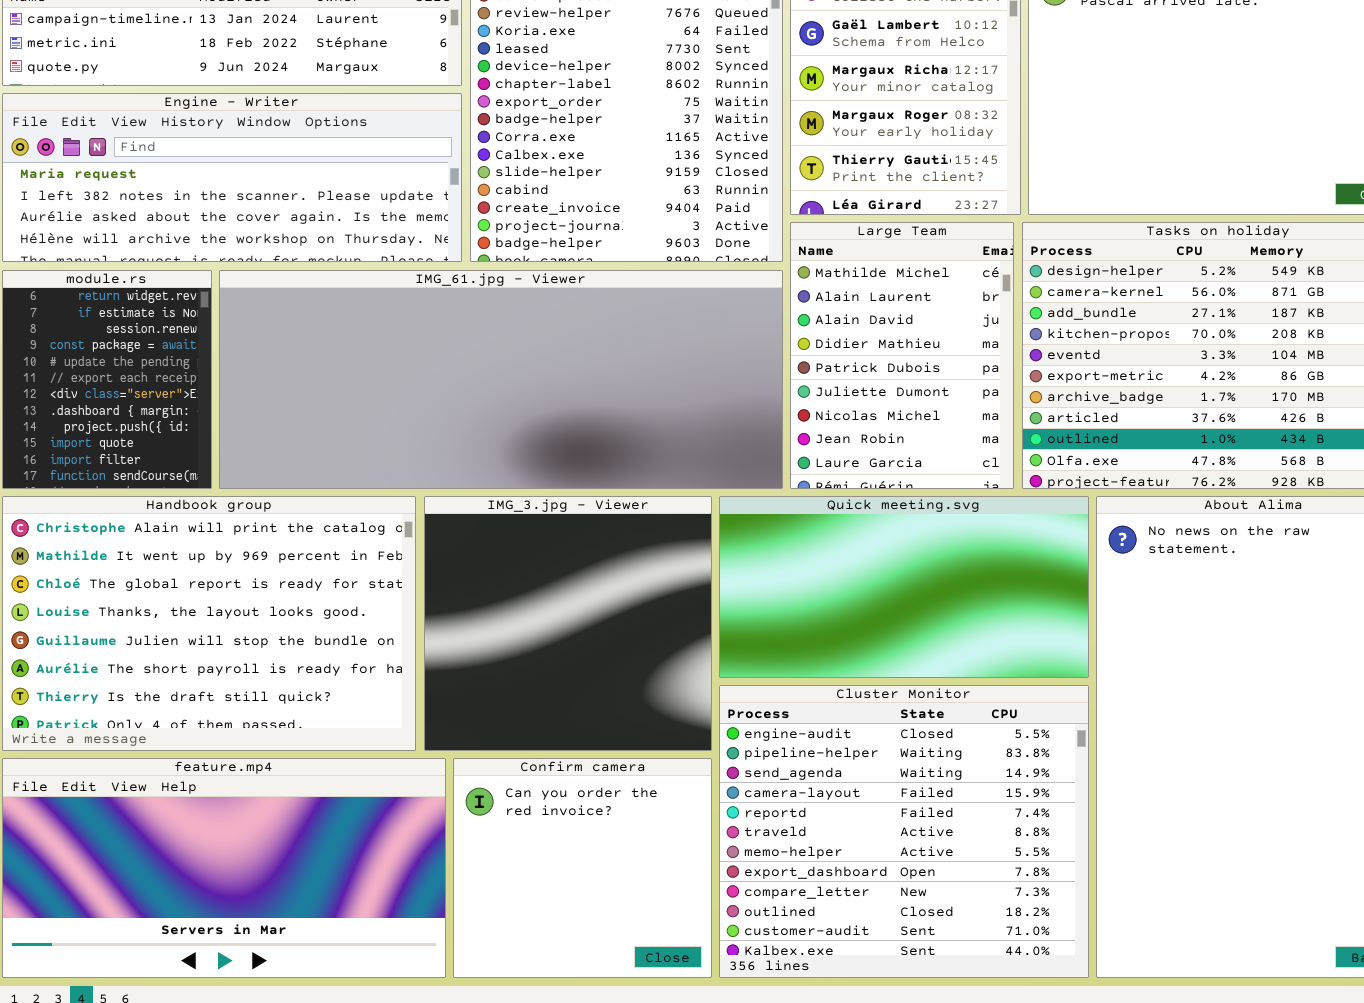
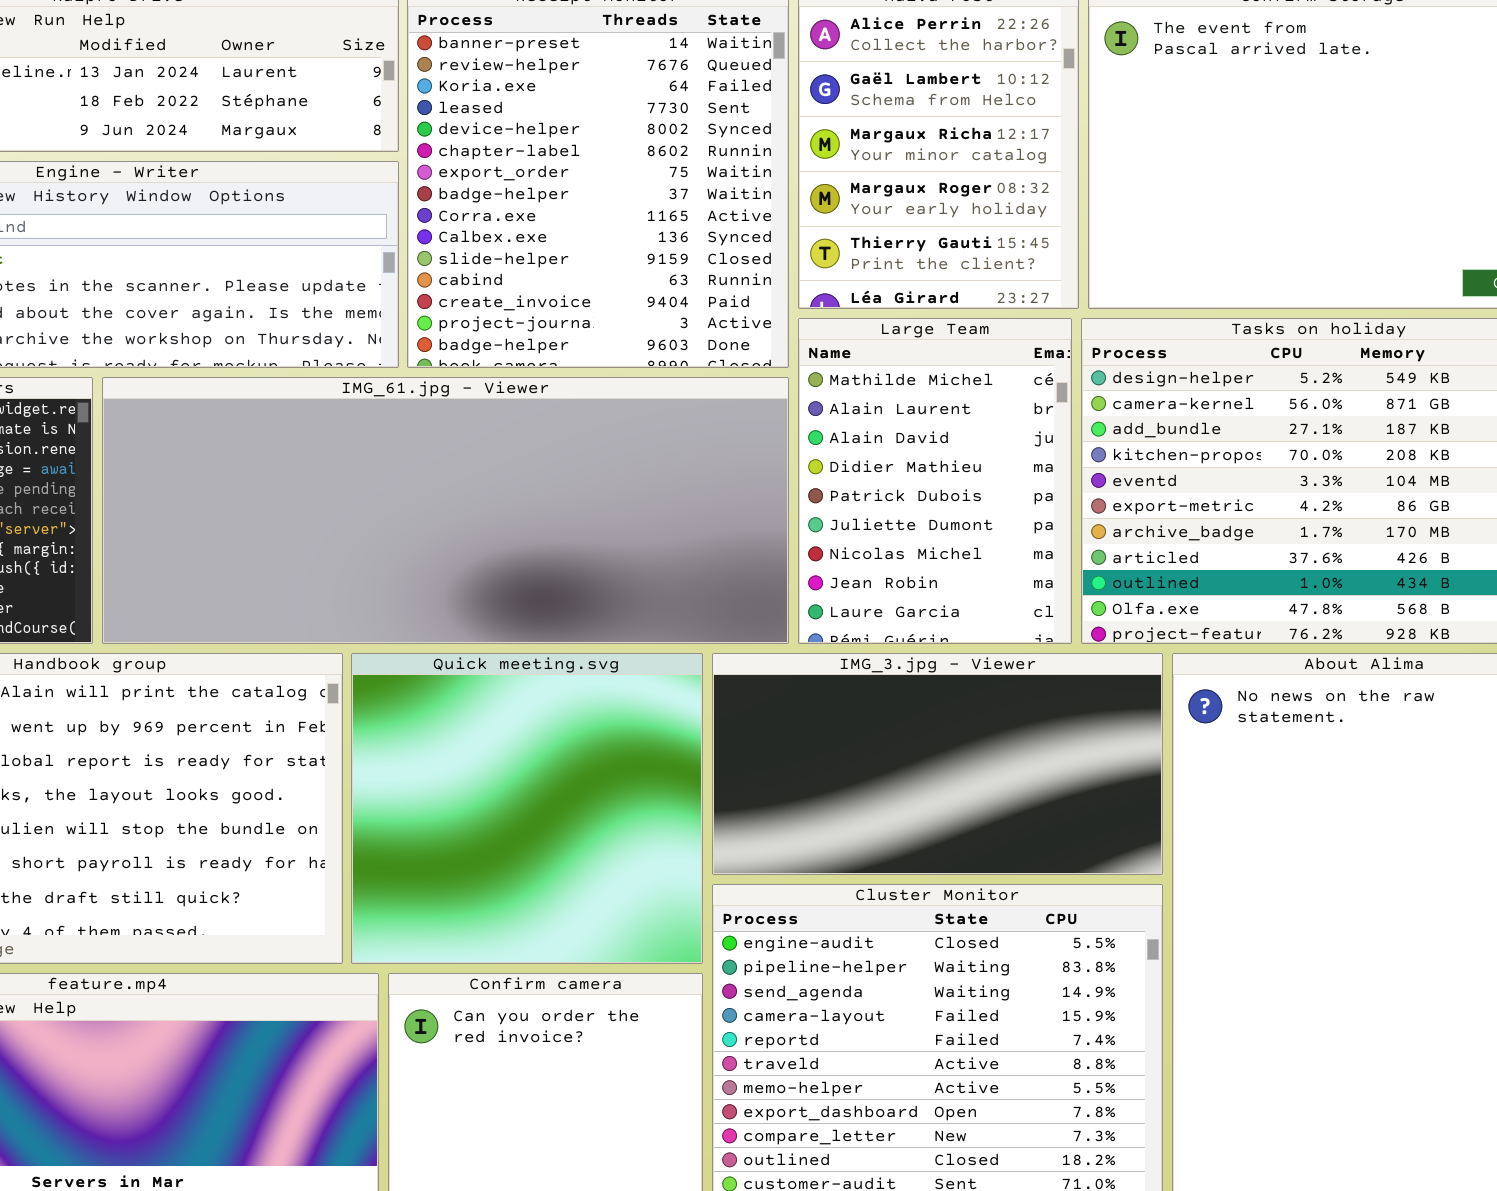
IMG_3.jpg - Viewer: [424,496,712,751] -> [712,653,1163,875], moved, resized
Quick meeting.svg: [719,496,1089,678] -> [351,653,703,964], moved, resized

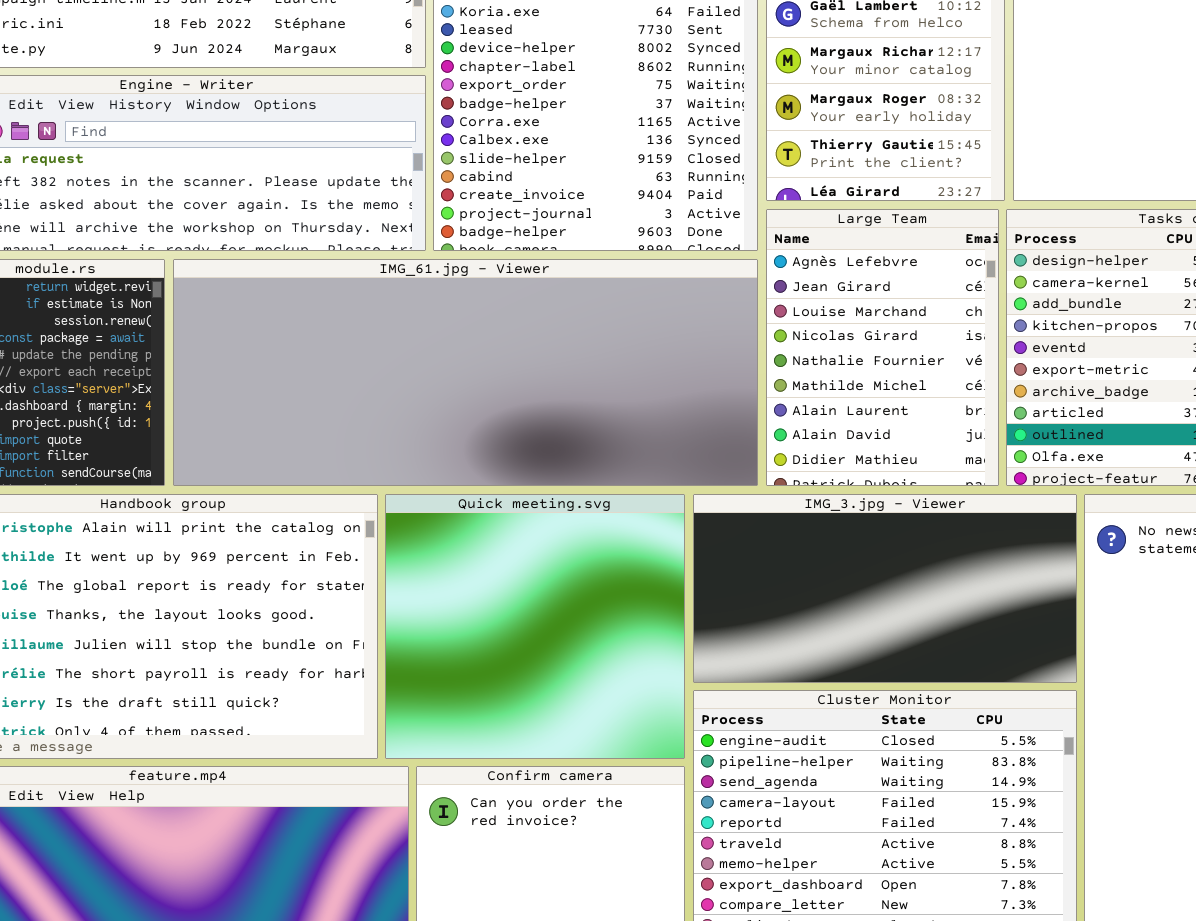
Large Team: [798,318,1072,644] -> [766,209,999,486], scrolled up 5 rows

